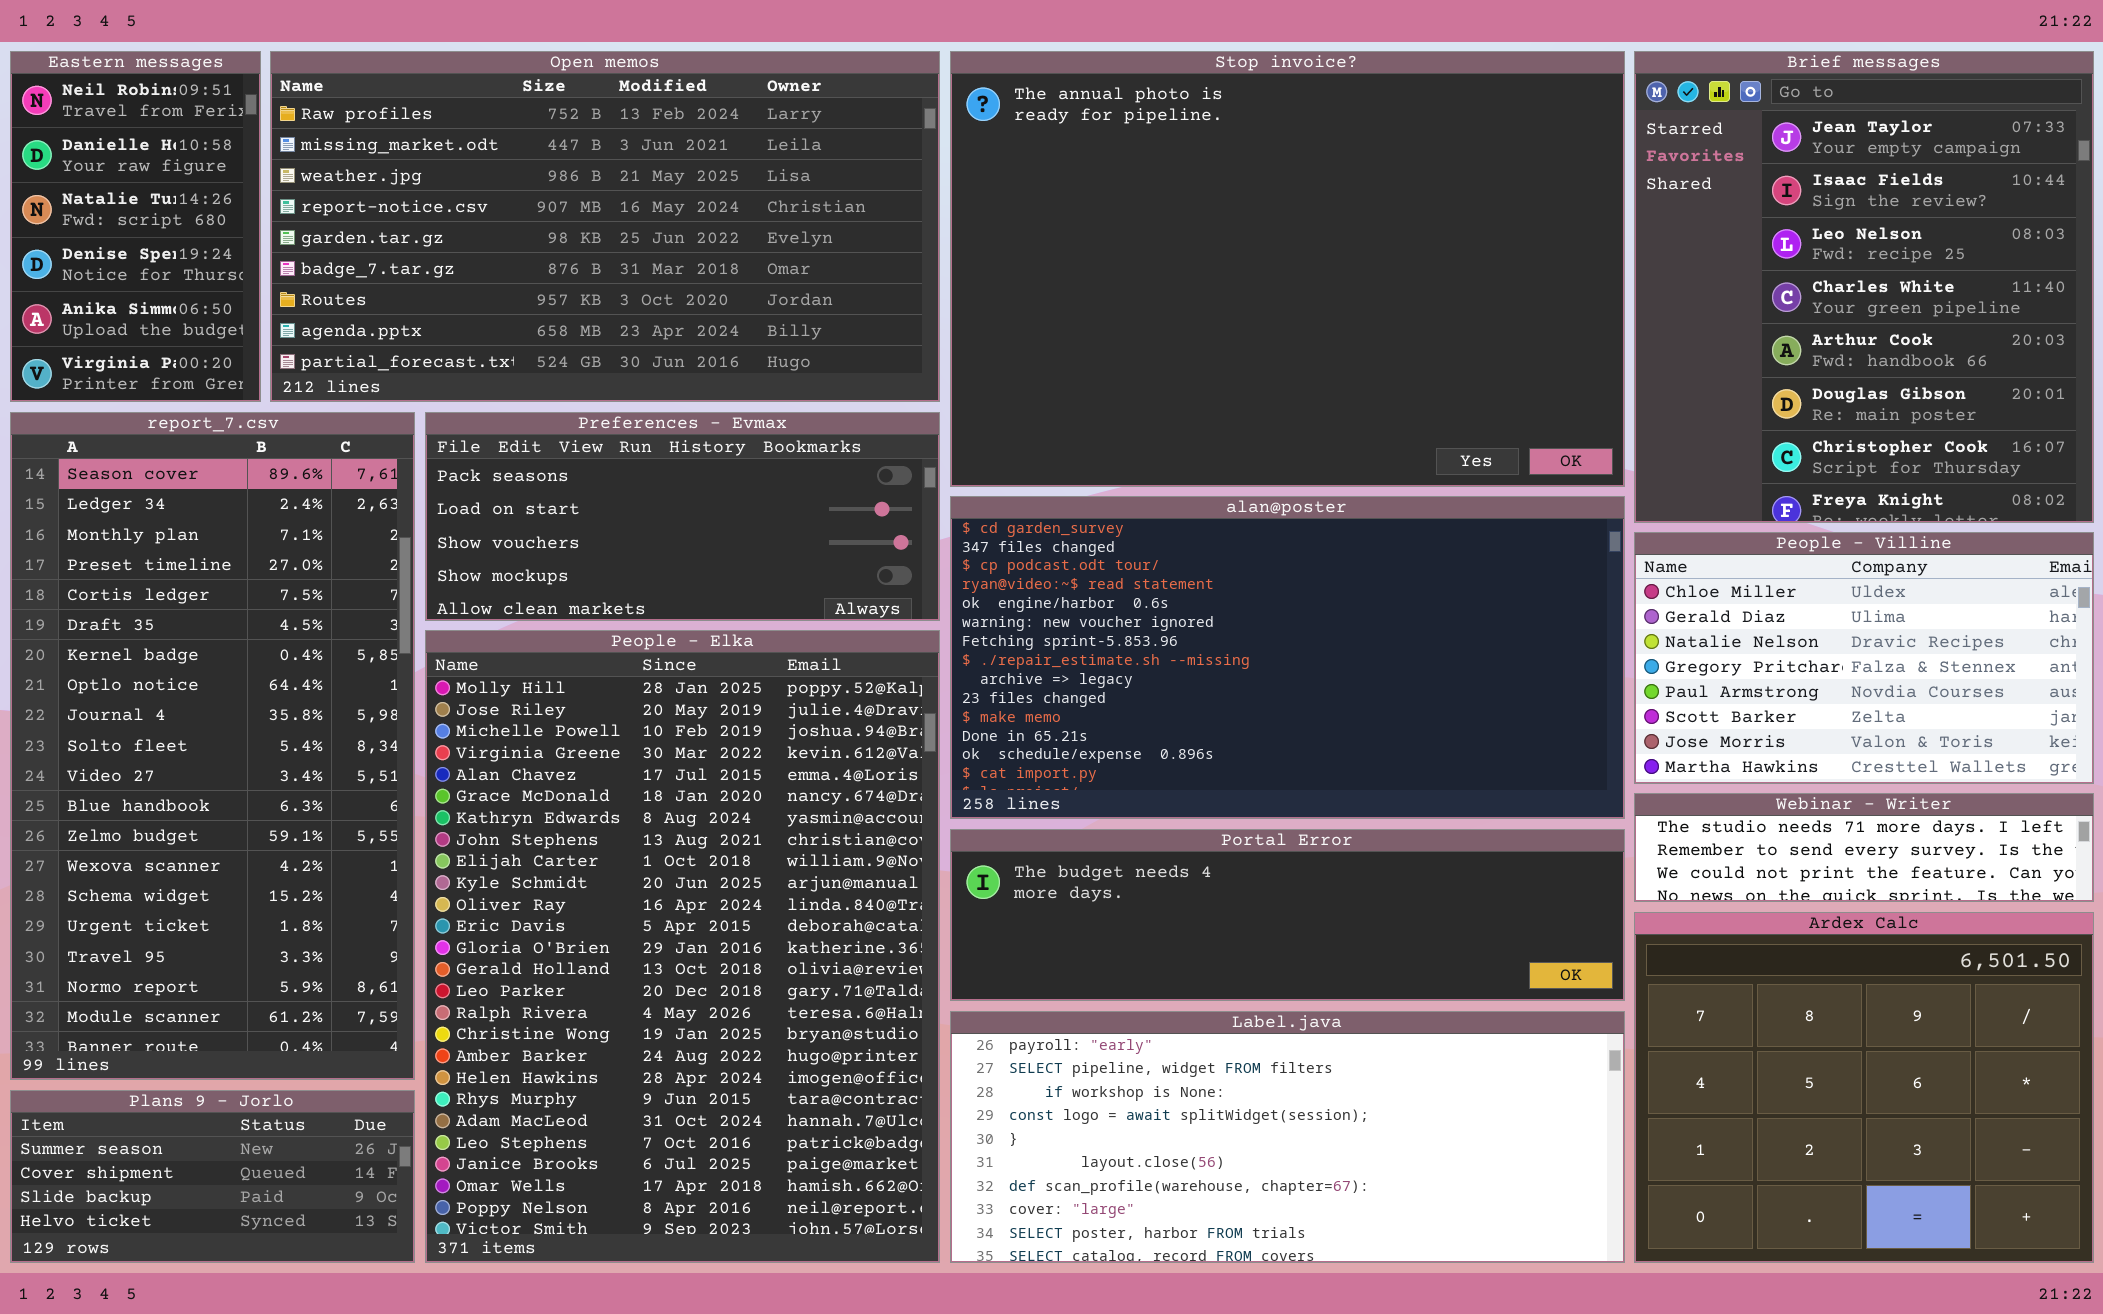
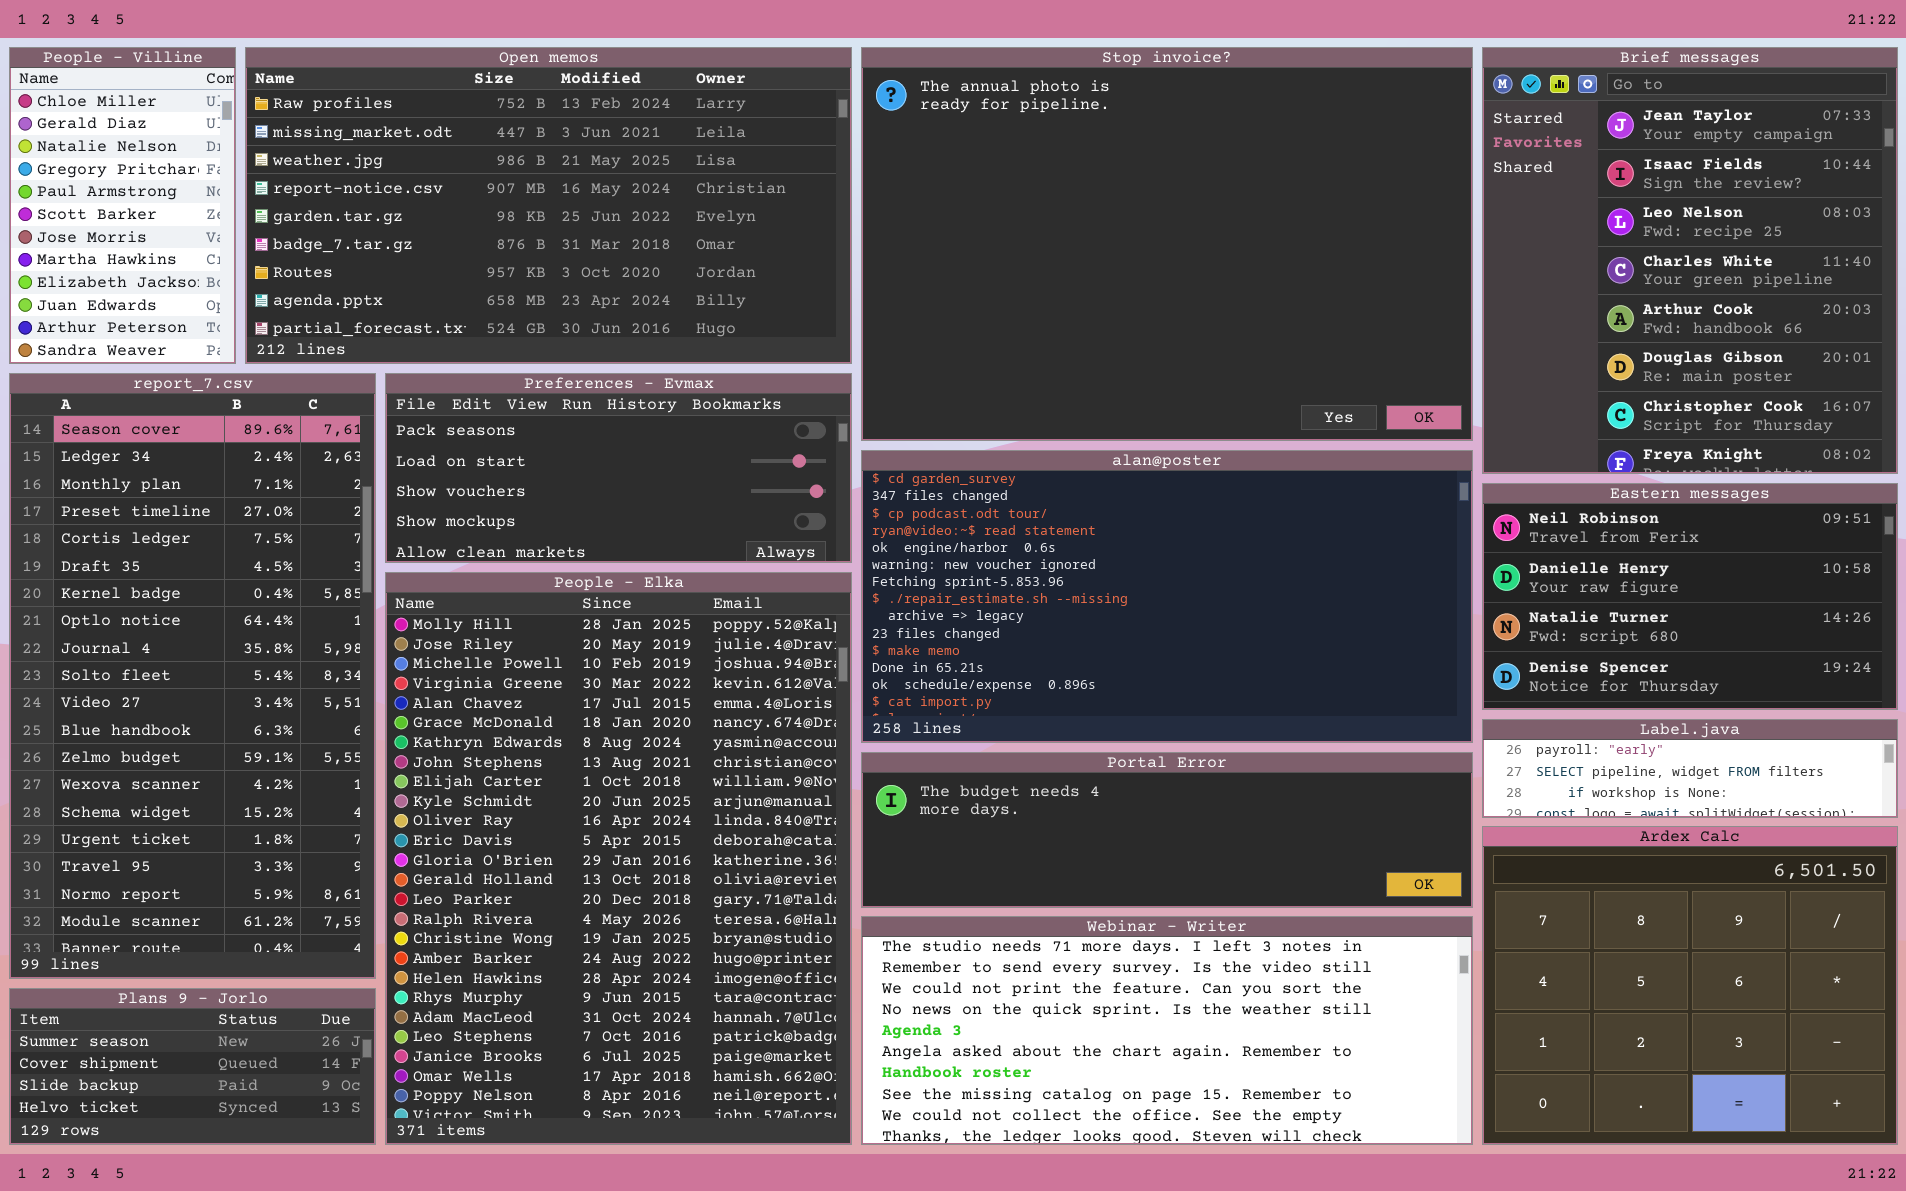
Eastern messages: [10,51,261,402] -> [1482,483,1898,710], moved, resized
People - Villine: [1634,532,2094,784] -> [9,47,236,364], moved, resized
Webinar - Writer: [1634,793,2094,902] -> [861,916,1473,1145], moved, resized
Label.java: [950,1011,1625,1263] -> [1482,719,1898,818], moved, resized

